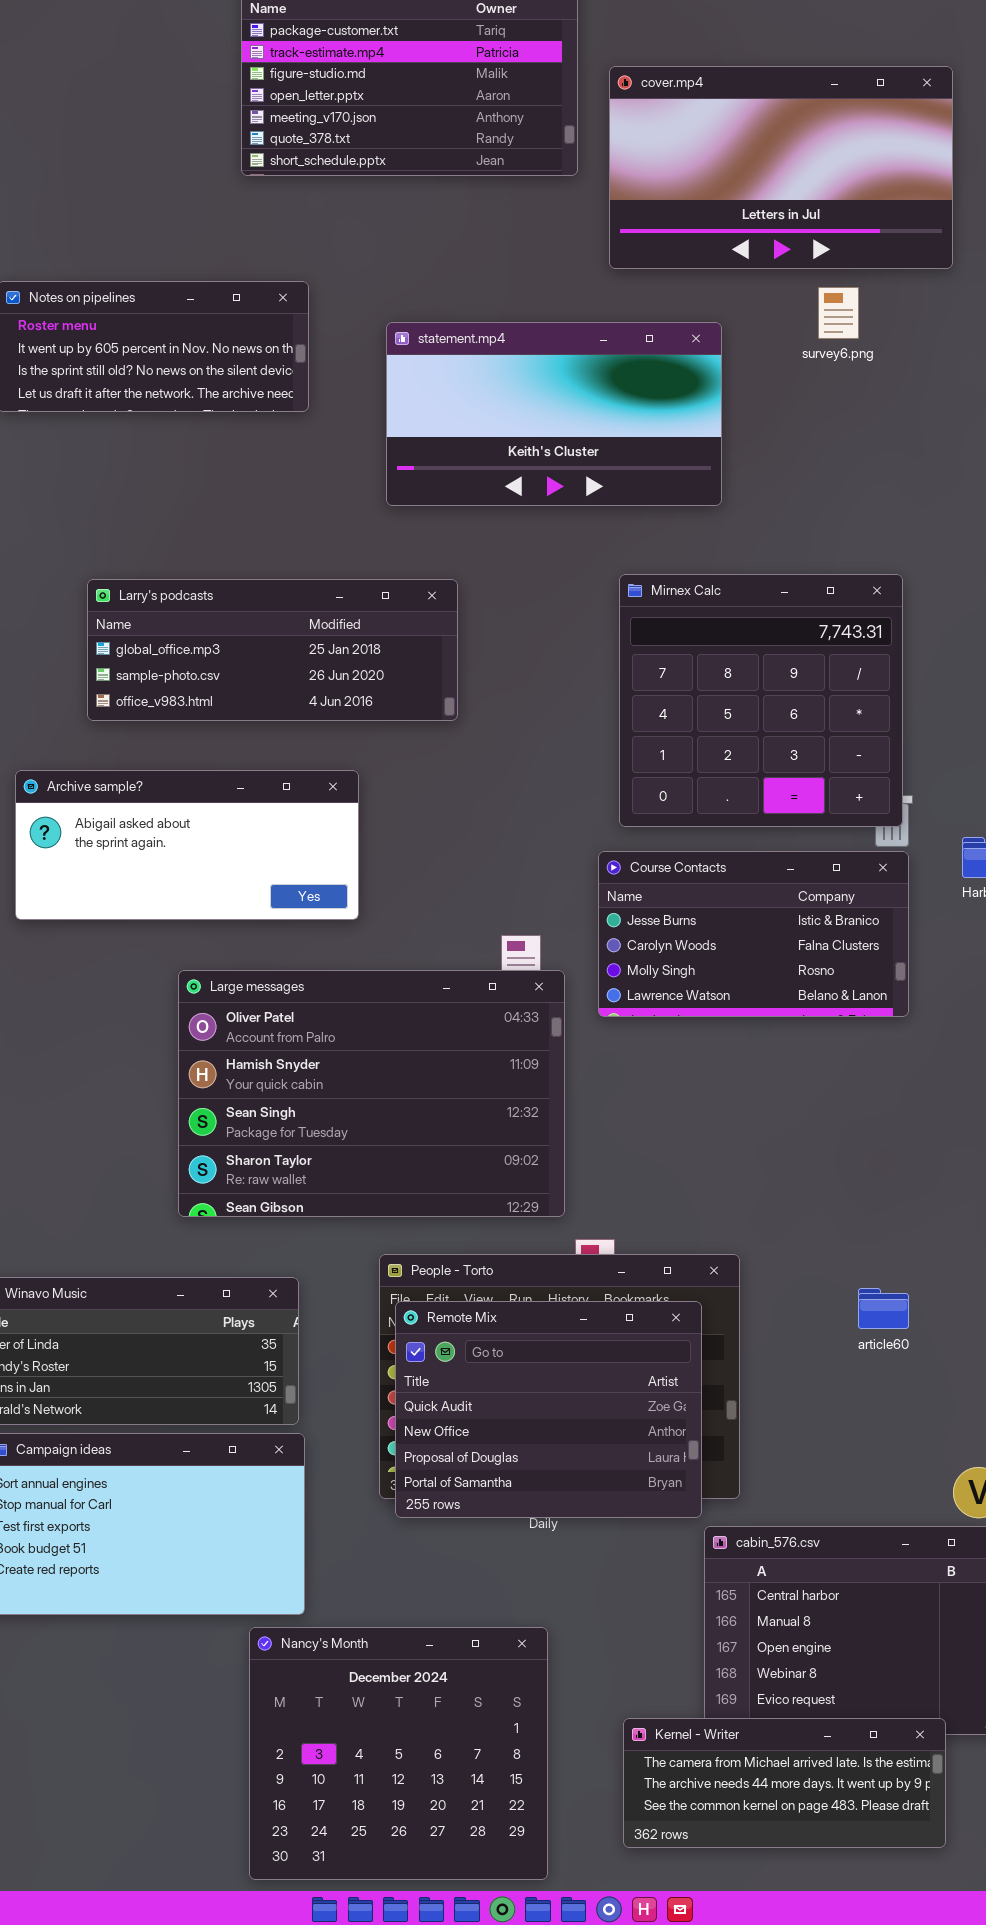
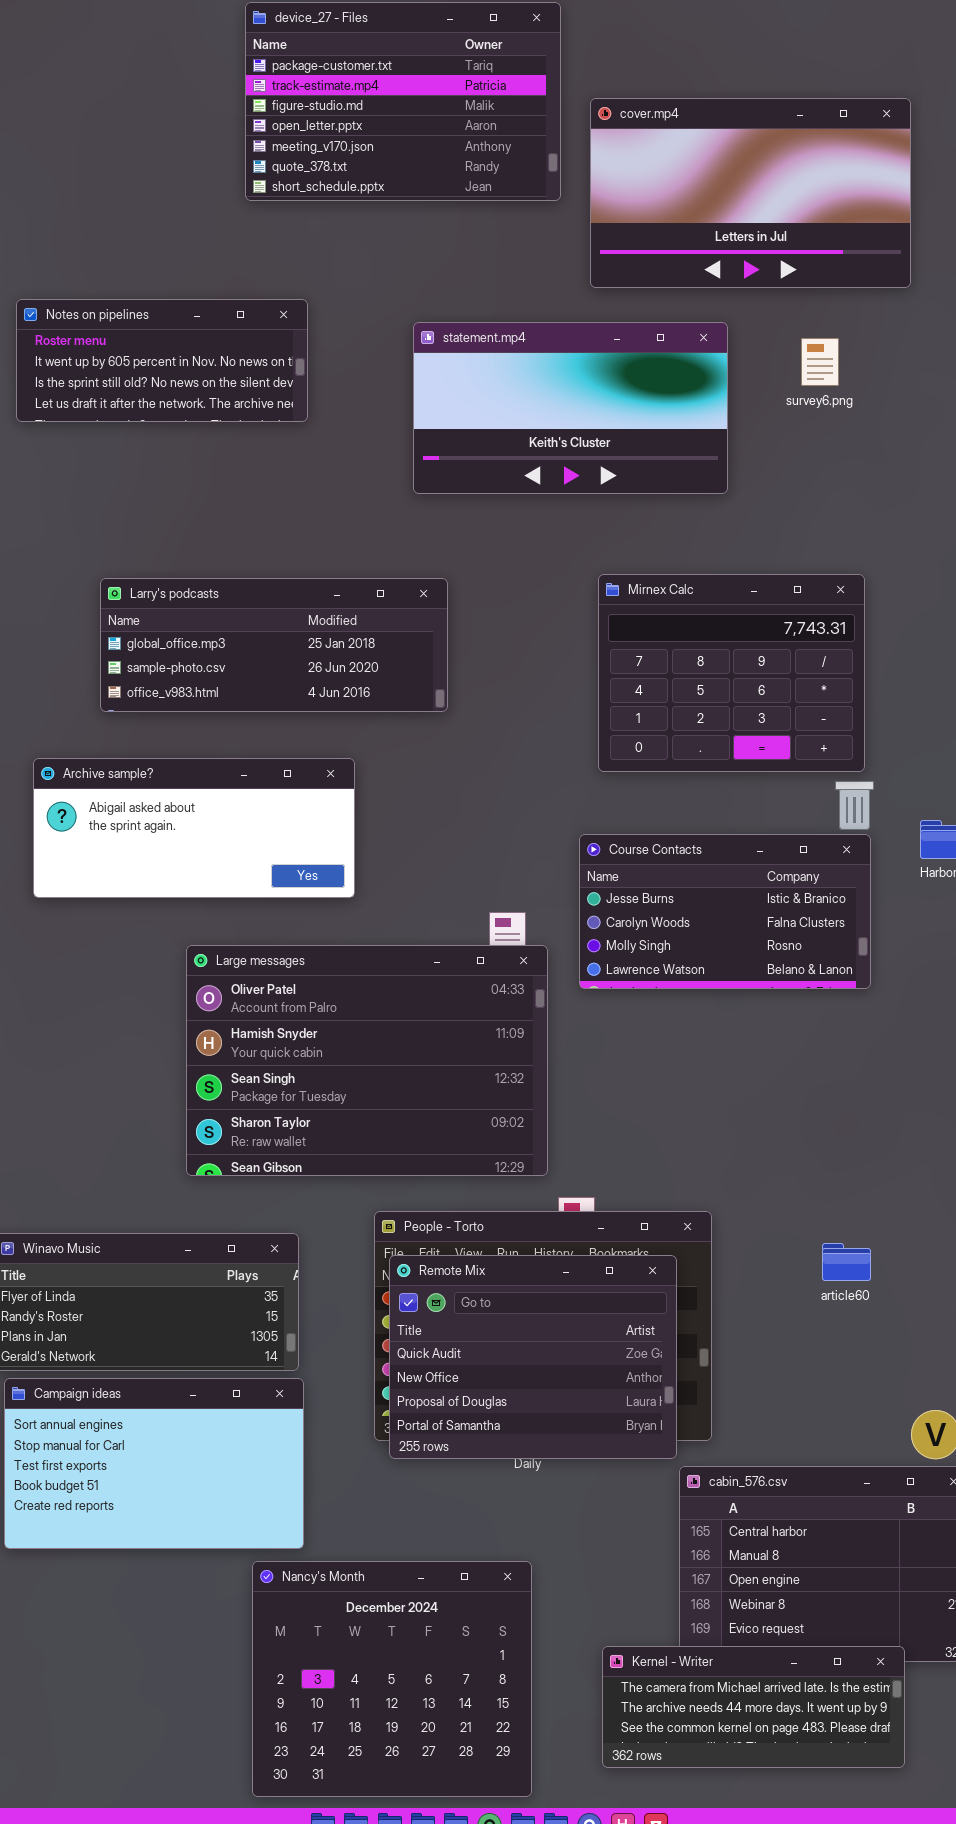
survey6.png: [818,287,859,339] -> [801,338,839,386], moved
statement.mp4: [386,322,722,506] -> [413,322,728,494], moved
Mirnex Calc: [619,574,903,827] -> [598,574,865,772], resized

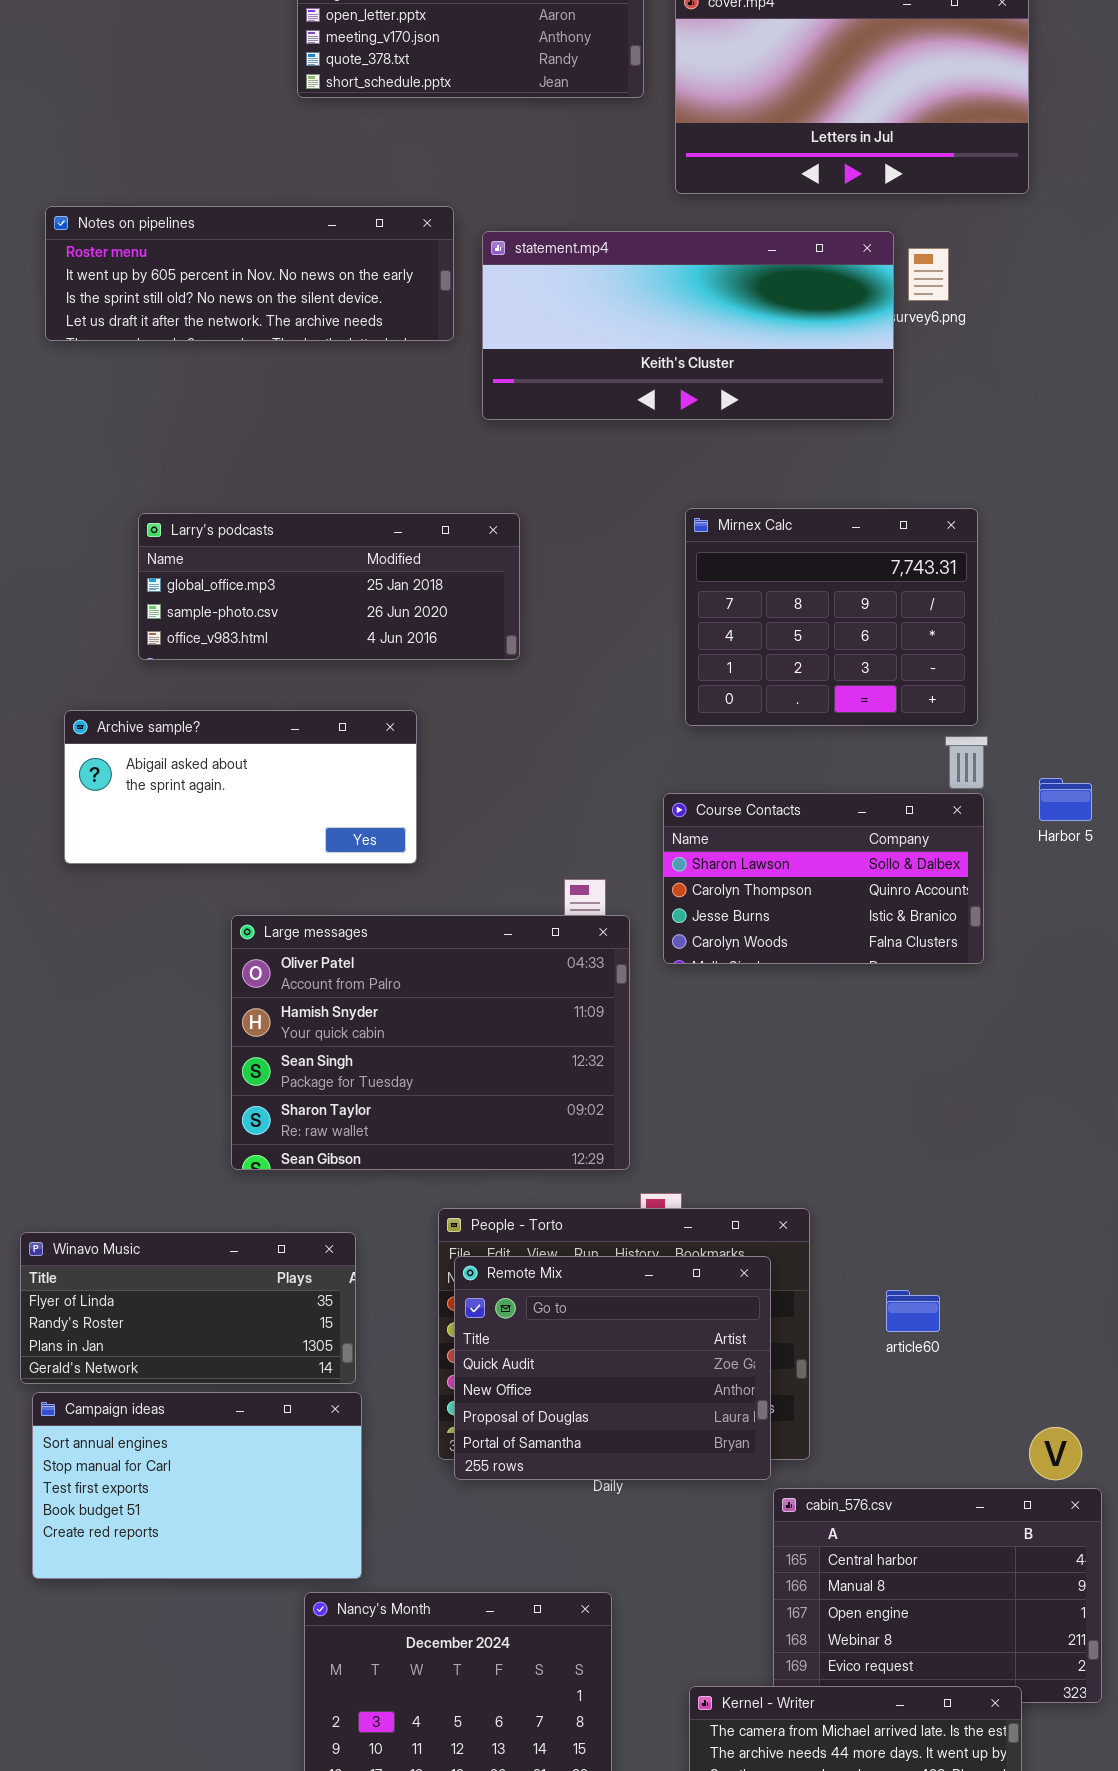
Notes on pipelines: [16,299,308,422] -> [45,206,454,341], resized
statement.mp4: [413,322,728,494] -> [482,231,894,420], resized
Course Contacts: [579,834,871,989] -> [663,793,984,964], scrolled up 2 rows
article60: [822,1243,871,1281] -> [886,1290,940,1332], moved

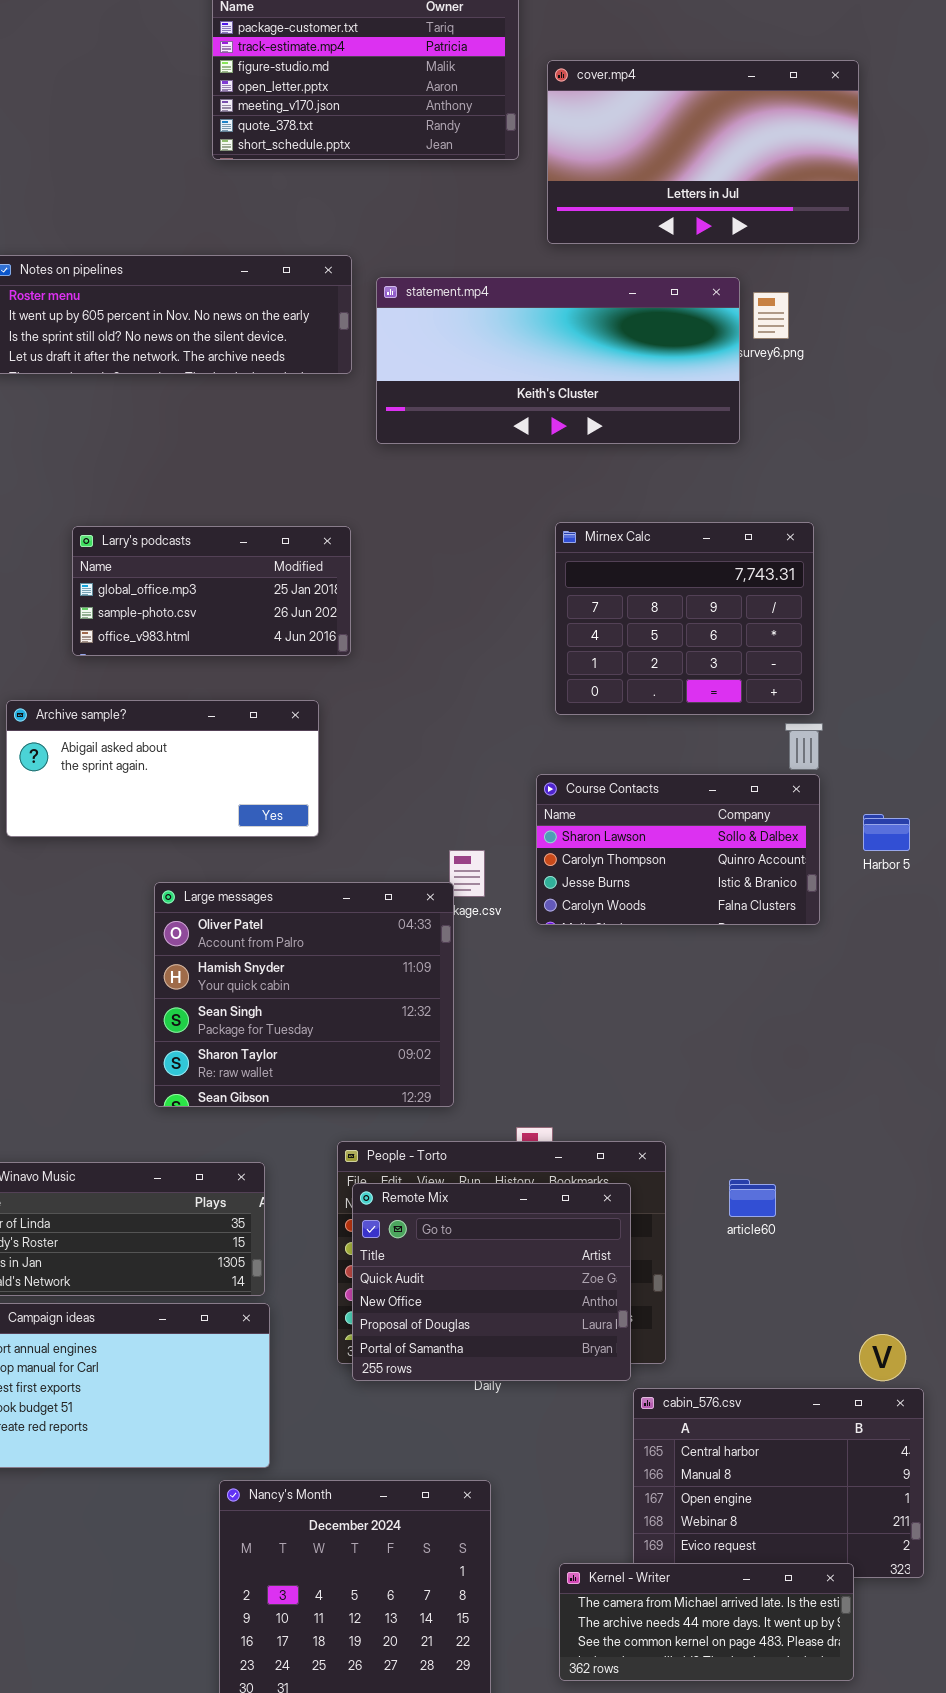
Larry's podcasts: [138,513,520,660] -> [72,526,351,656], resized
Harbor 5: [1039,778,1092,821] -> [863,814,910,851], moved
Large messages: [231,915,630,1170] -> [154,882,454,1107], resized
article60: [886,1290,940,1332] -> [729,1179,776,1217], moved

